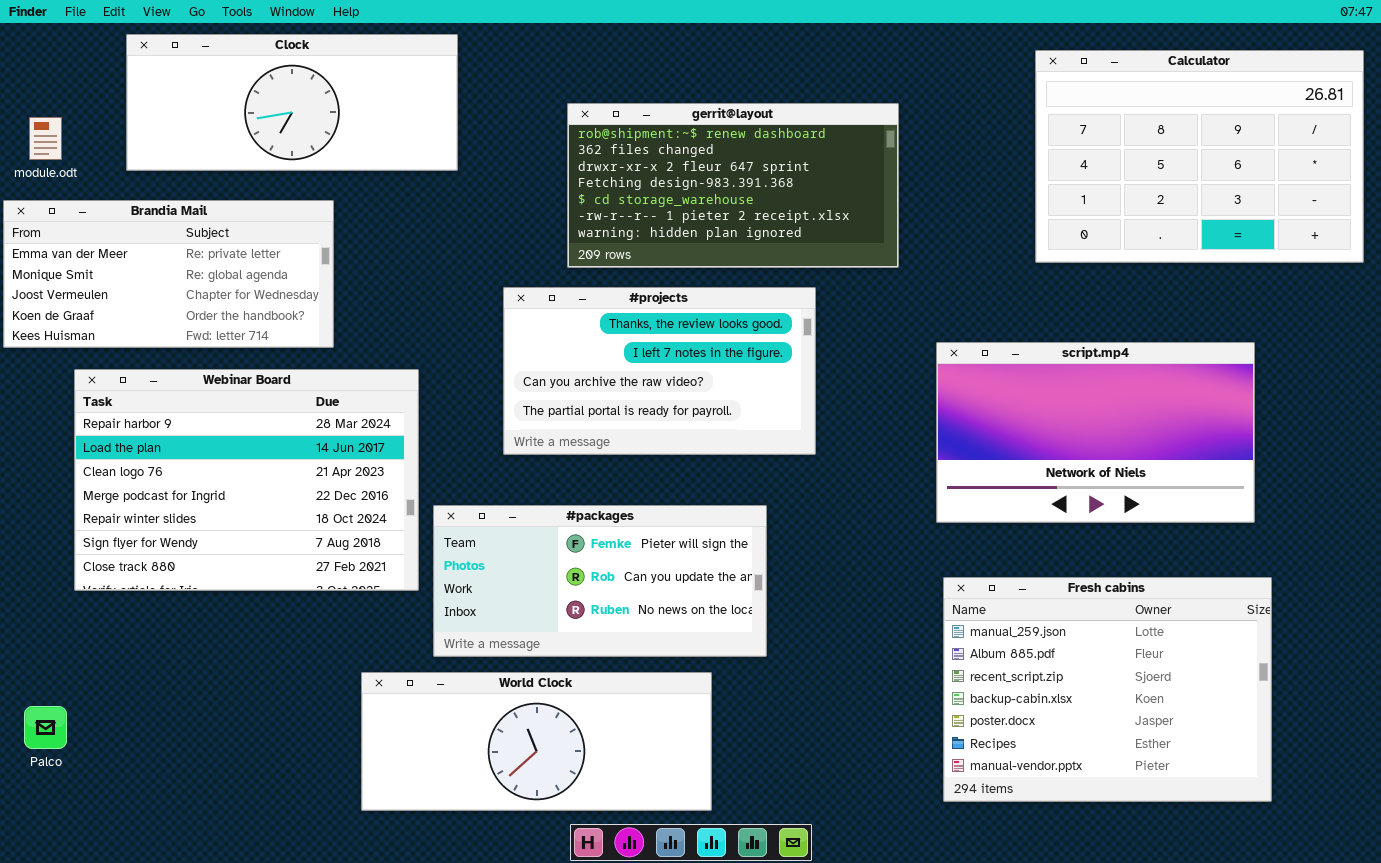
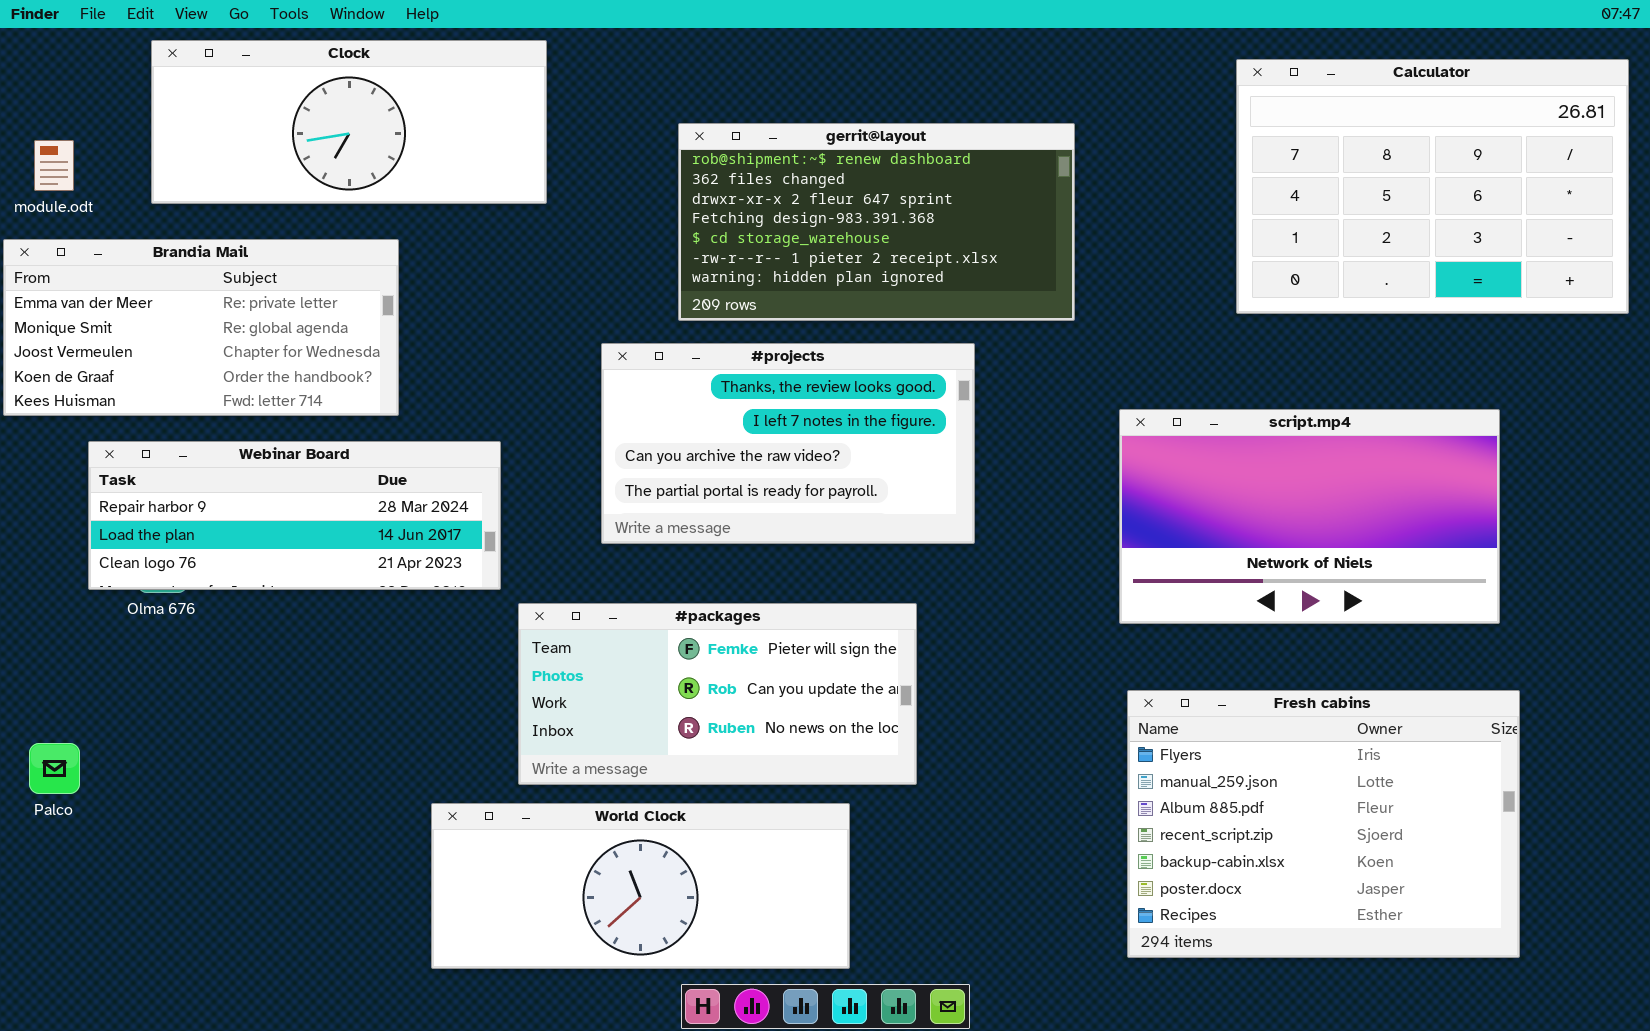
Webinar Board: [74,369,419,591] -> [88,441,501,590], resized
Fresh cabins: [943,577,1272,802] -> [1127,690,1520,958], scrolled up 1 row
Palco: [24,706,67,749] -> [29,743,80,794], moved

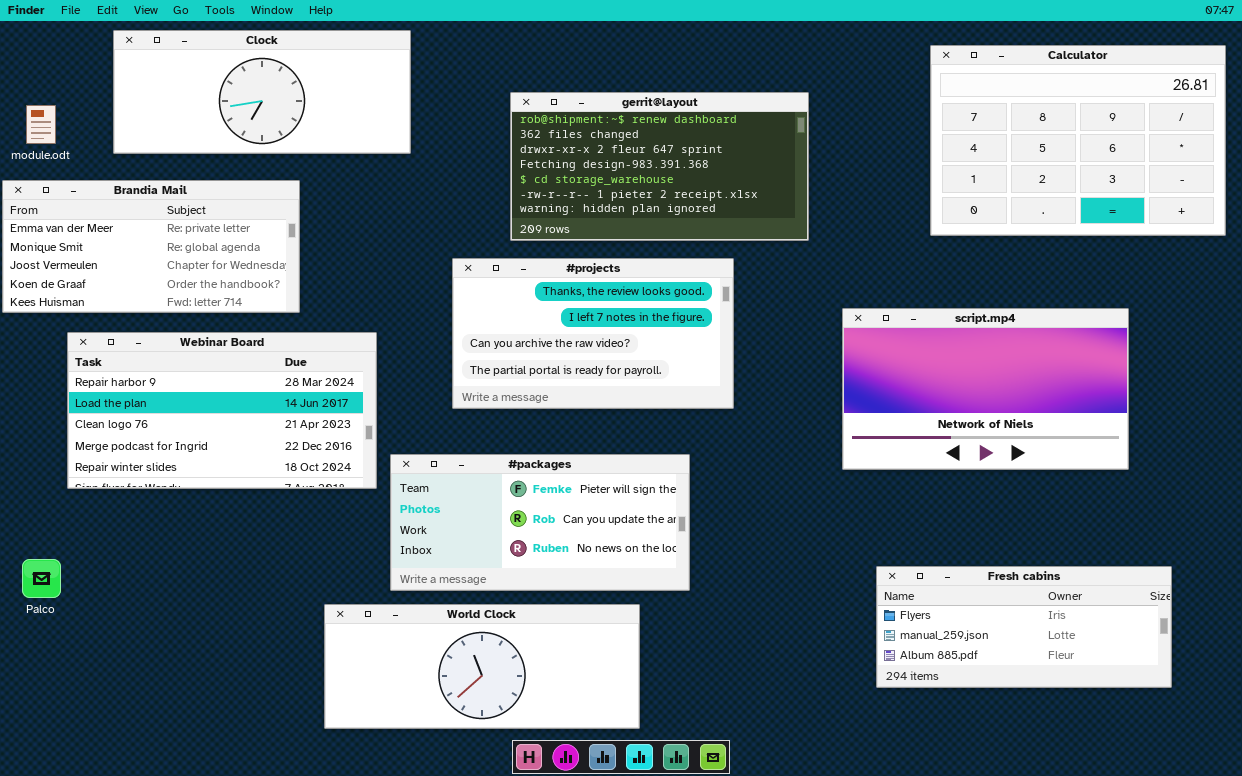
Webinar Board: [88,441,501,590] -> [67,332,377,489], resized
Fresh cabins: [1127,690,1520,958] -> [876,566,1172,688], moved, resized

